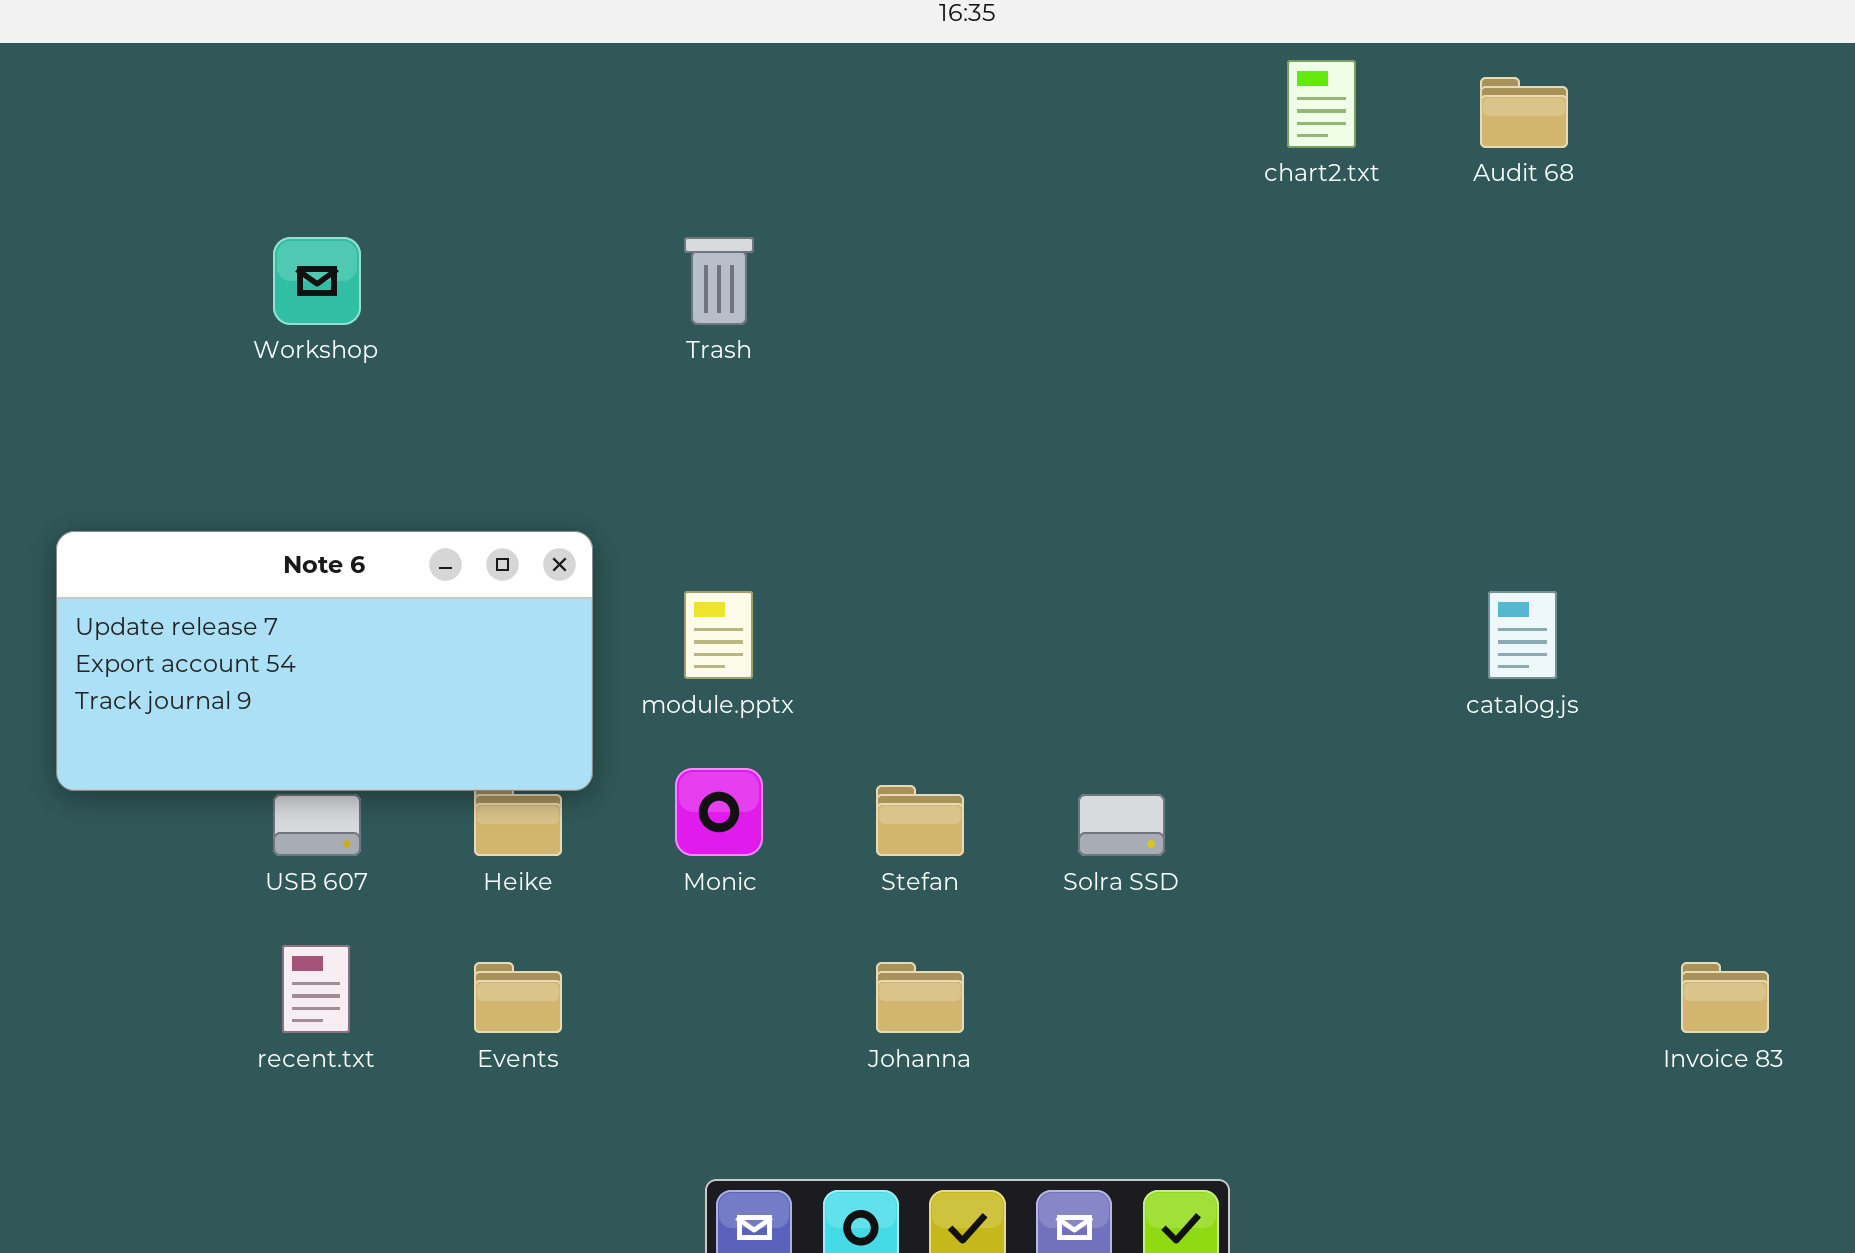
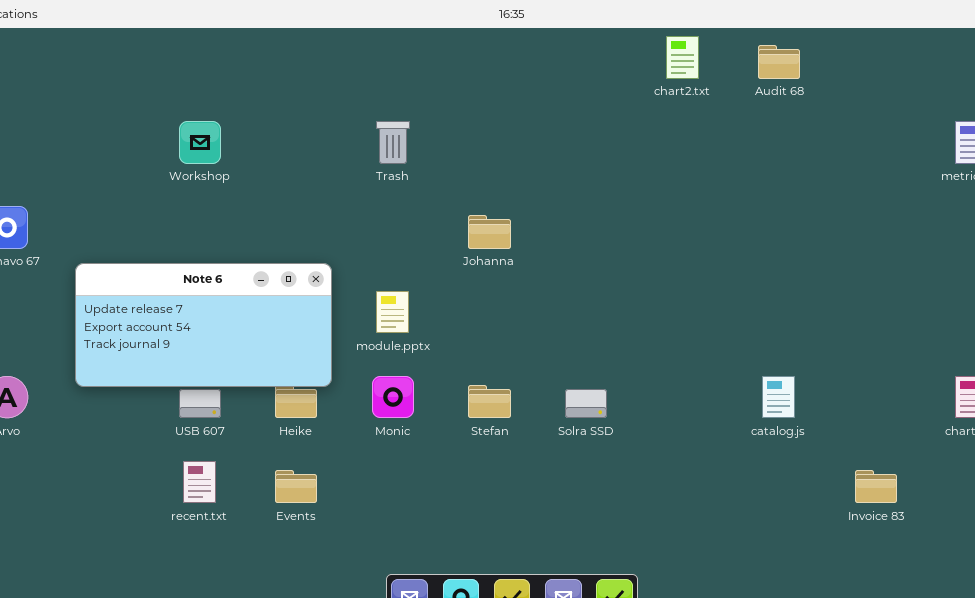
catalog.js: [1488,591,1557,679] -> [762,376,795,418], moved
Johanna: [876,962,964,1033] -> [468,215,511,249], moved

